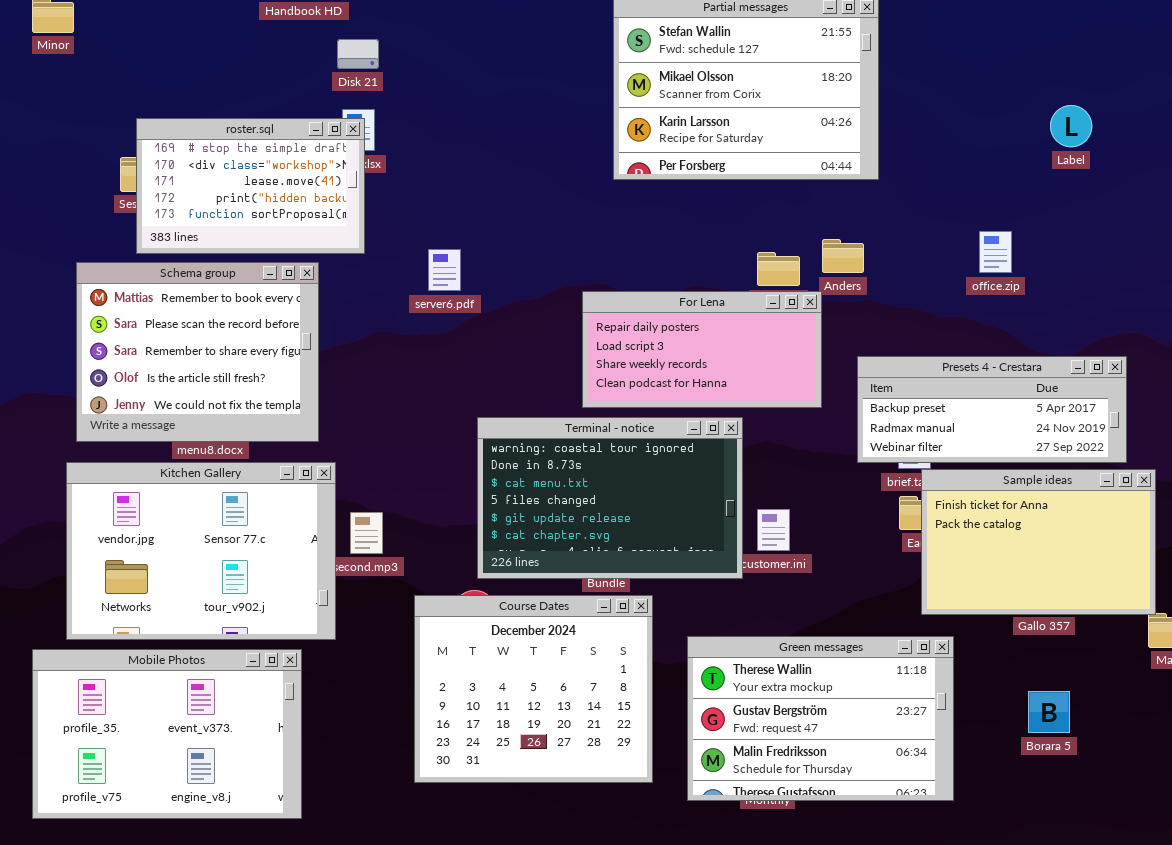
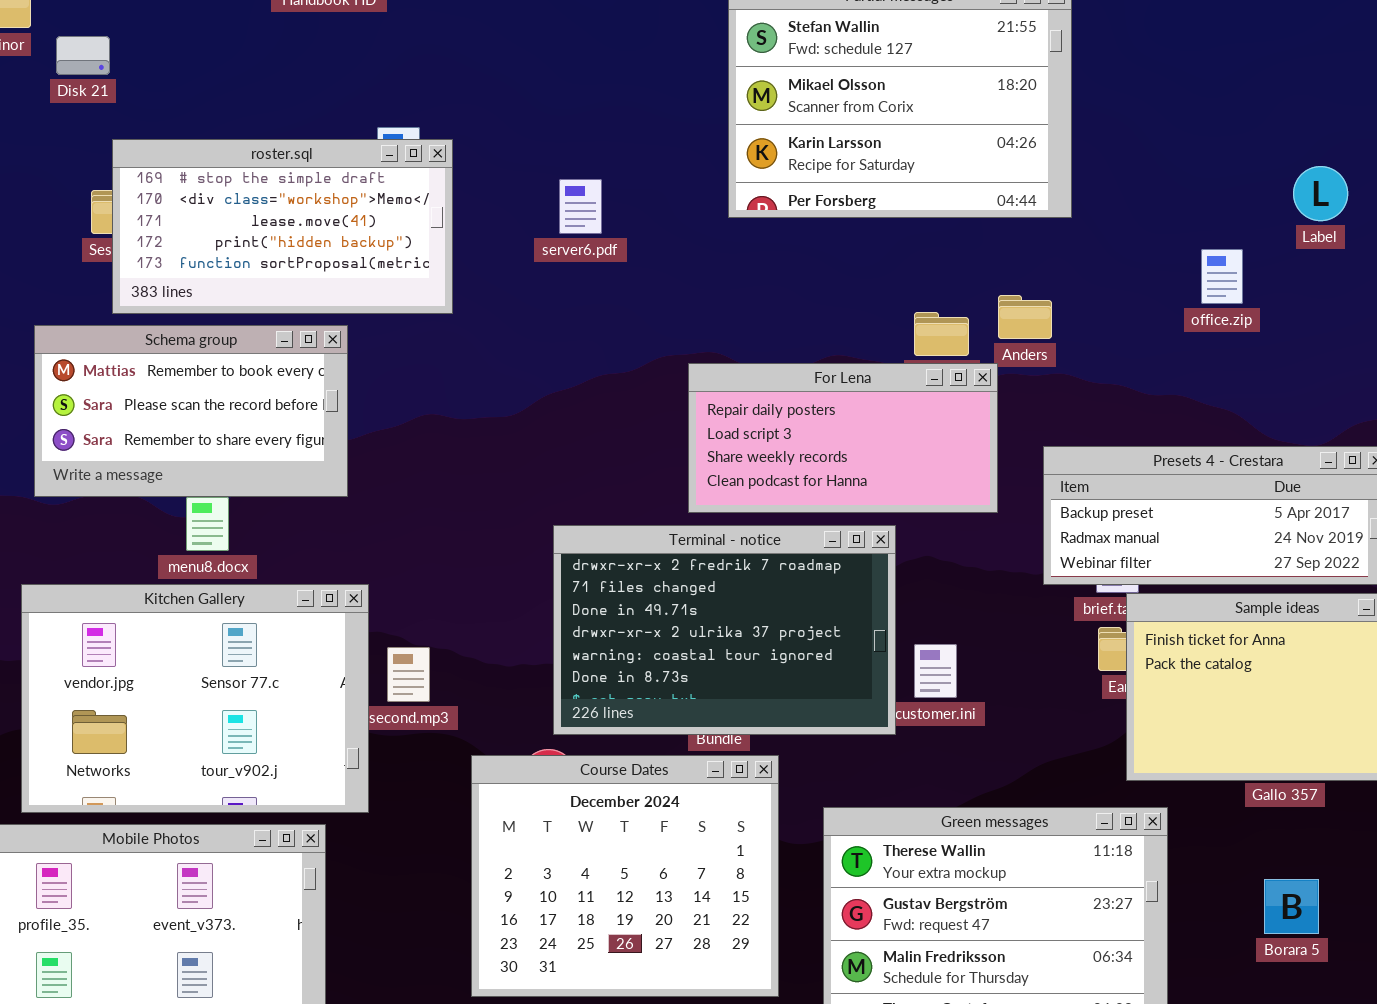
Disk 21: [337,39,379,69] -> [56,36,110,75], moved
Label: [1050,105,1092,147] -> [1293,166,1348,221], moved
roster.sql: [136,118,365,254] -> [112,139,453,314], resized
office.zip: [979,231,1012,273] -> [1201,249,1243,304], moved
server6.pdf: [428,249,461,291] -> [559,179,602,234], moved
Schema group: [76,262,319,442] -> [34,325,348,497], resized
Terminal - notice: [477,417,743,579] -> [553,525,896,735], scrolled up 4 rows

